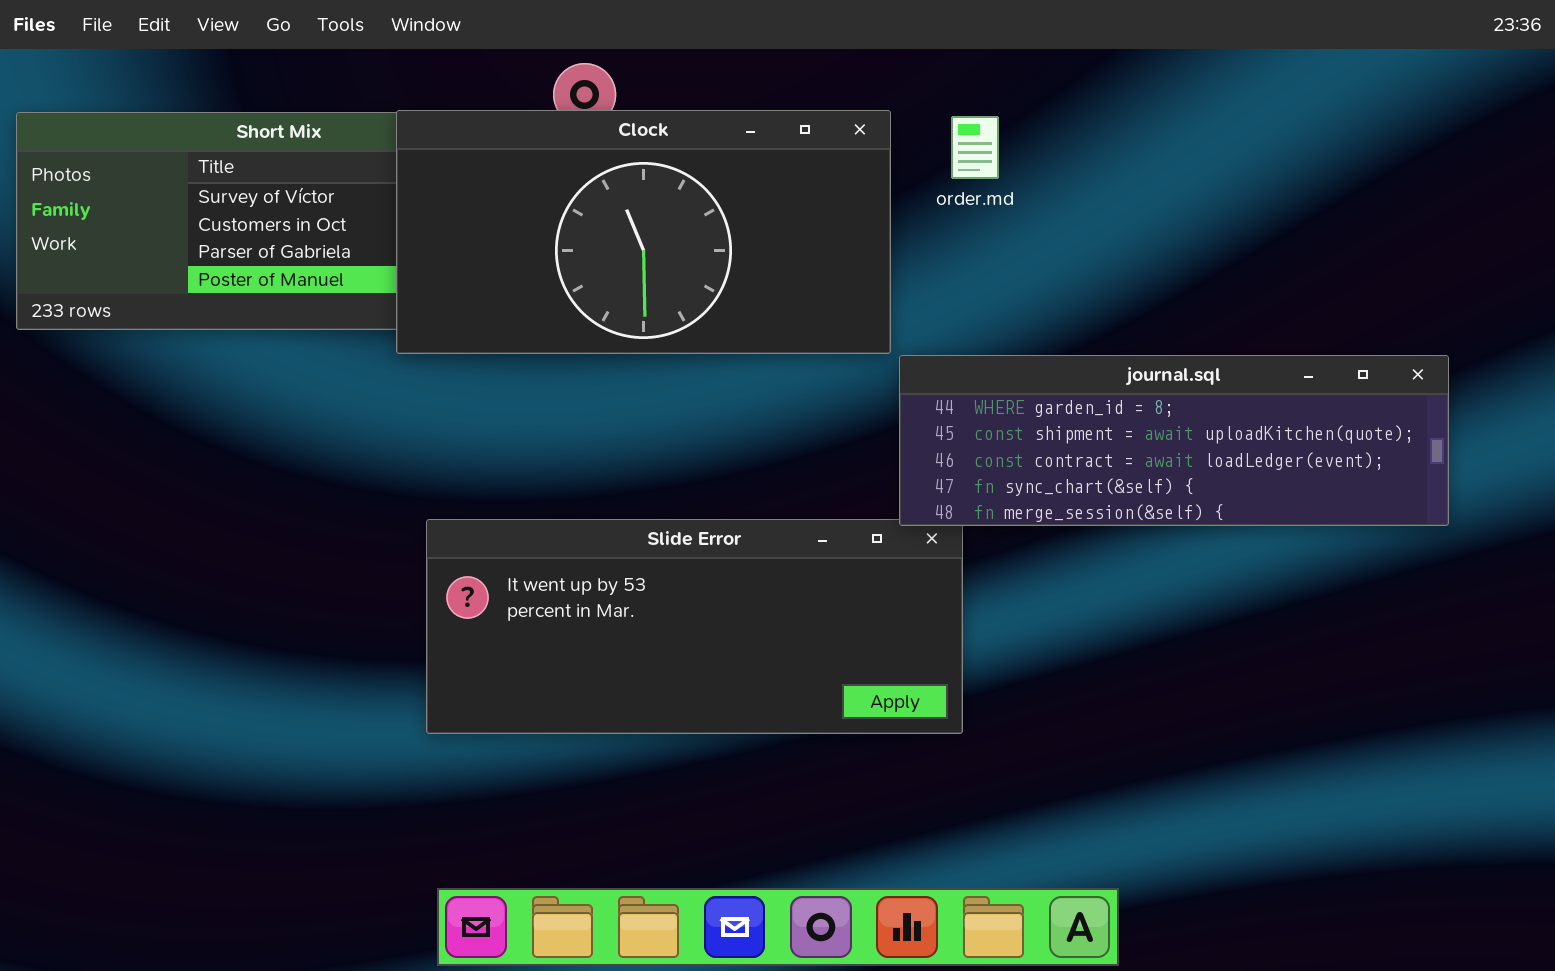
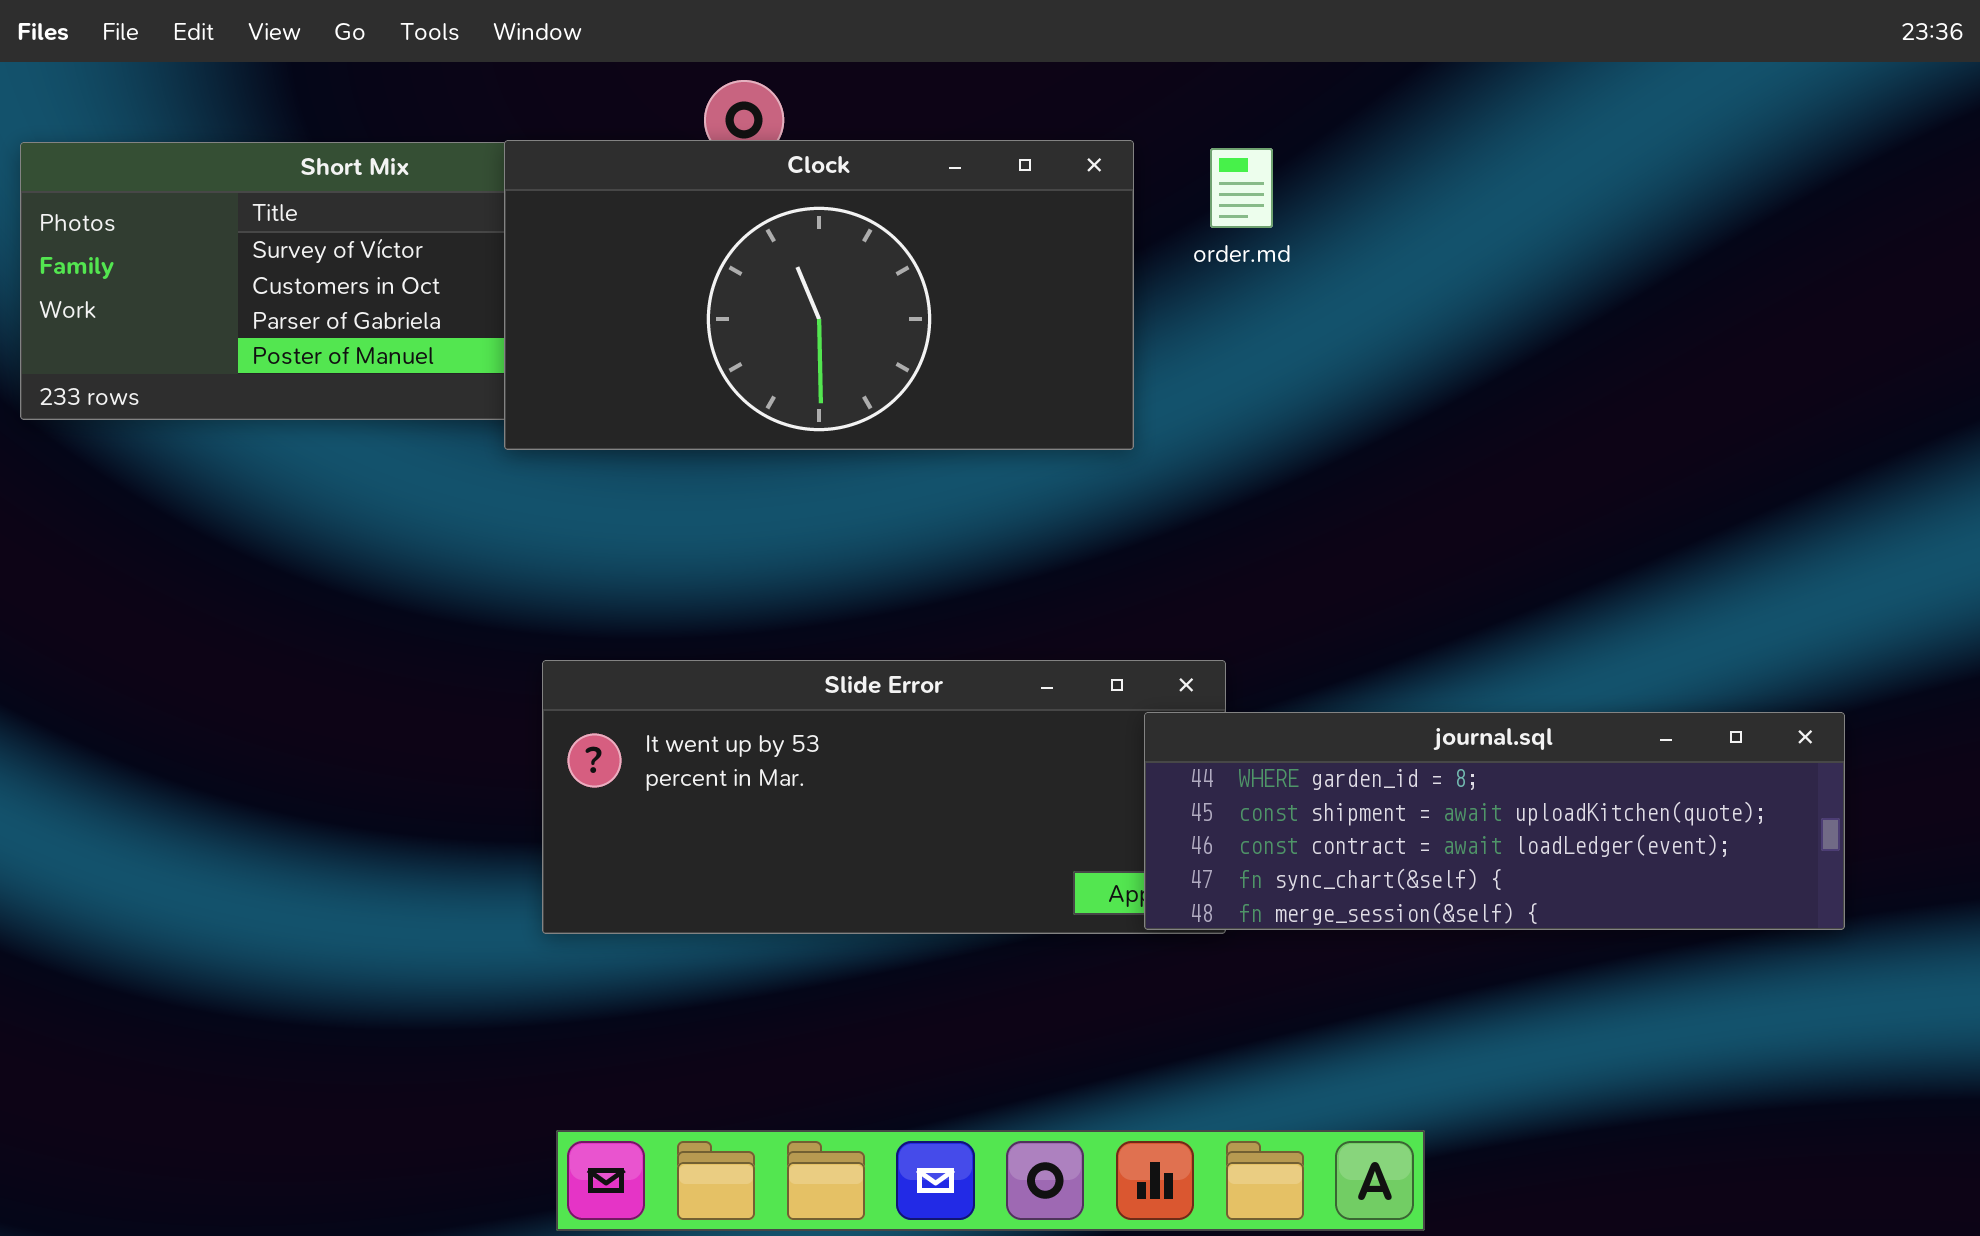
journal.sql: [899,355,1449,526] -> [1144,712,1845,930], moved

